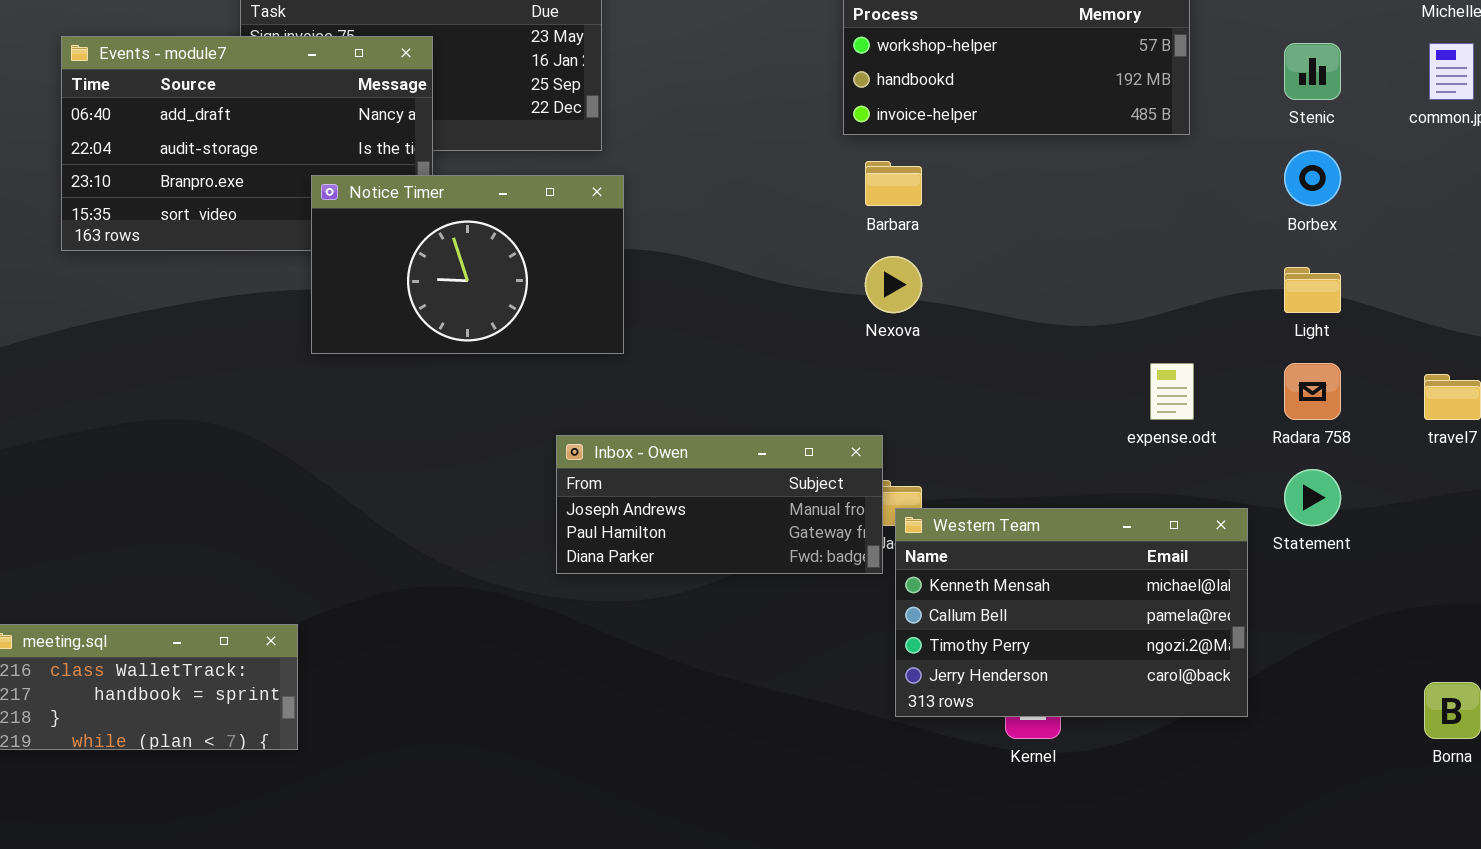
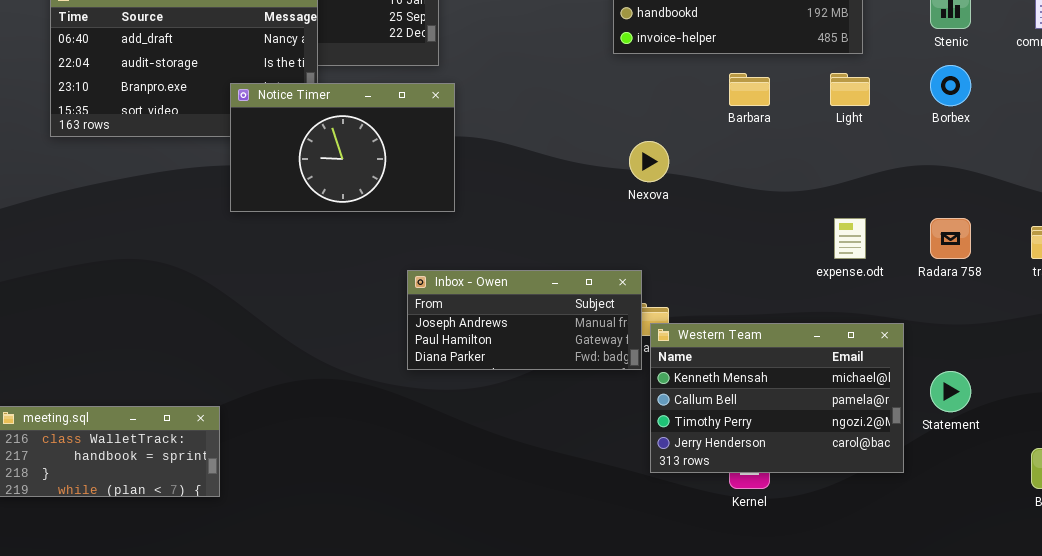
Barbara: [865,161,922,206] -> [729,73,770,106], moved
Light: [1284,267,1341,313] -> [830,73,870,106], moved
Statement: [1284,469,1341,526] -> [930,371,971,412], moved

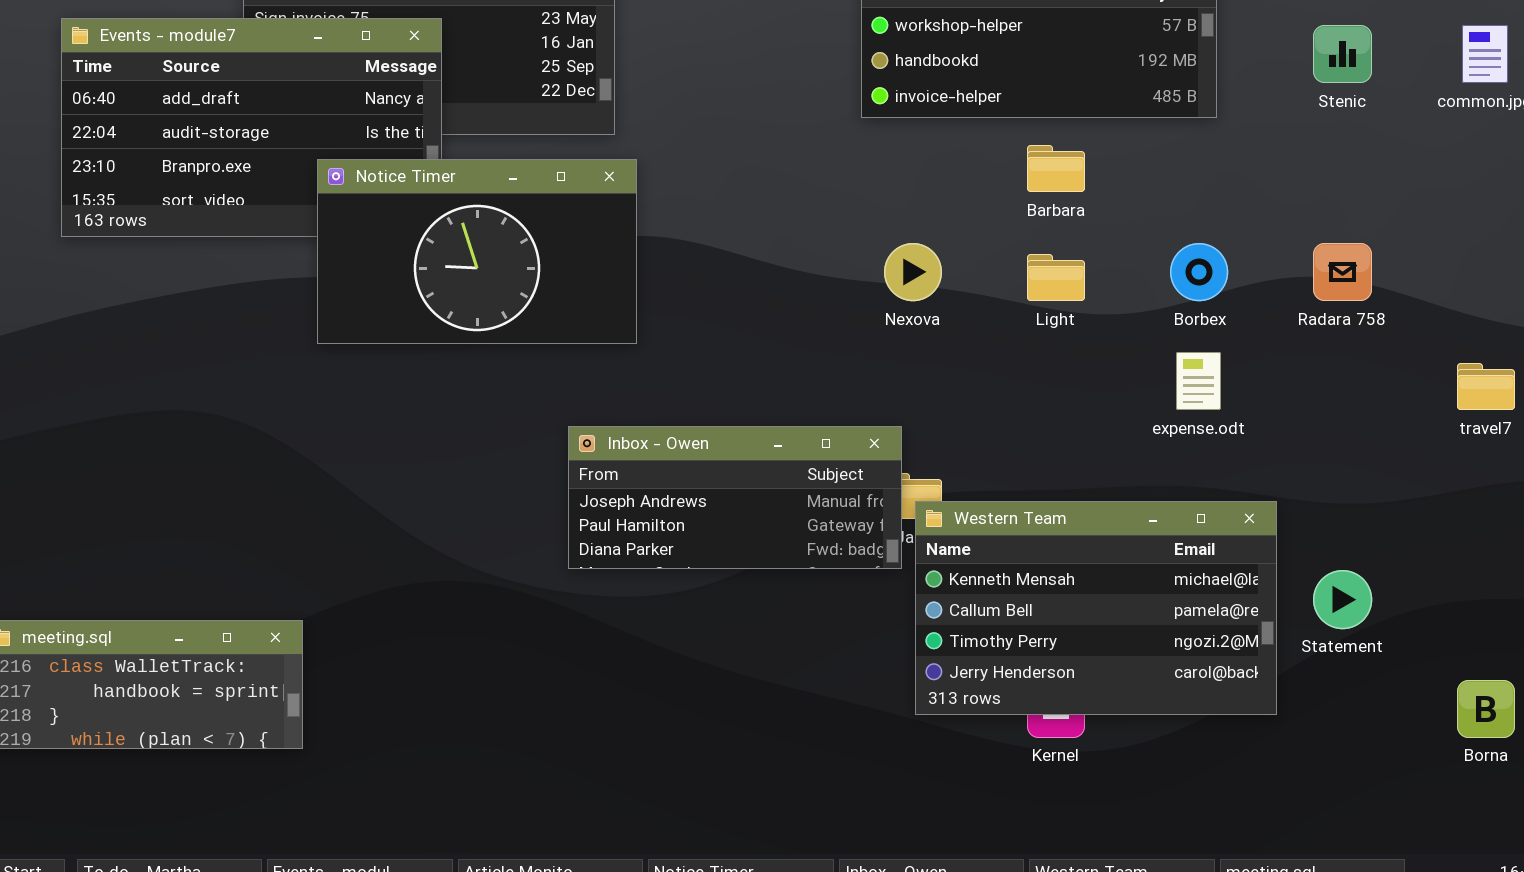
Borbex: [930,65,971,106] -> [1170,243,1228,301], moved
Light: [830,73,870,106] -> [1027,254,1085,301], moved
Radara 758: [930,218,971,259] -> [1313,243,1372,301], moved

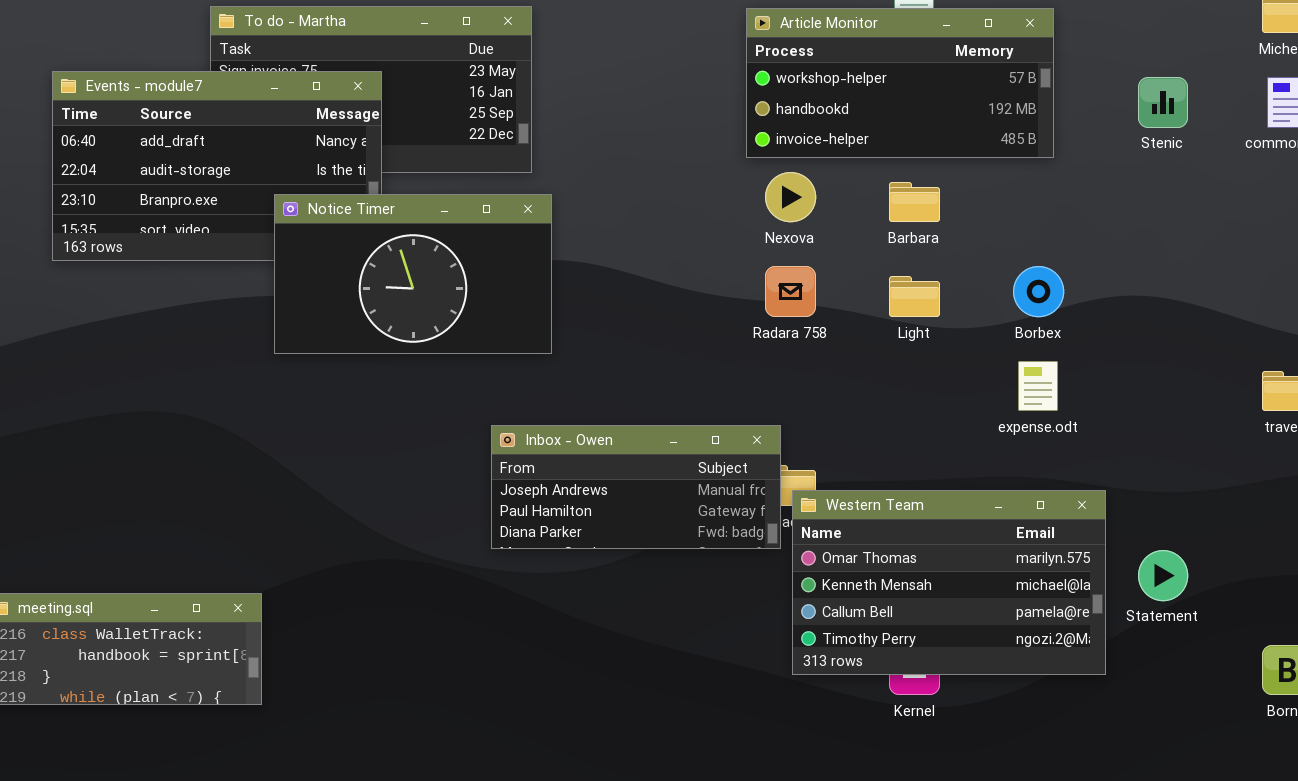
Nexova: [884,243,942,301] -> [765,172,816,222], moved
Radara 758: [1313,243,1372,301] -> [765,266,816,317], moved
Western Team: [915,501,1277,715] -> [792,490,1106,675], scrolled up 1 row

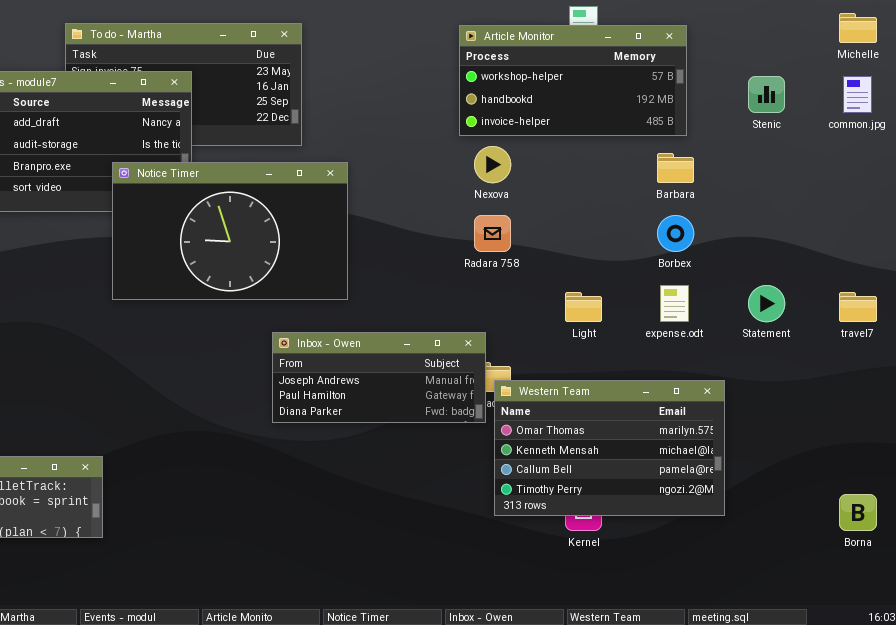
Barbara: [889,182,940,222] -> [657,153,694,183], moved
Notice Timer: [274,194,552,354] -> [112,162,348,300], resized
Light: [889,276,940,317] -> [565,292,602,322], moved
Statement: [1138,550,1188,601] -> [748,285,785,322], moved

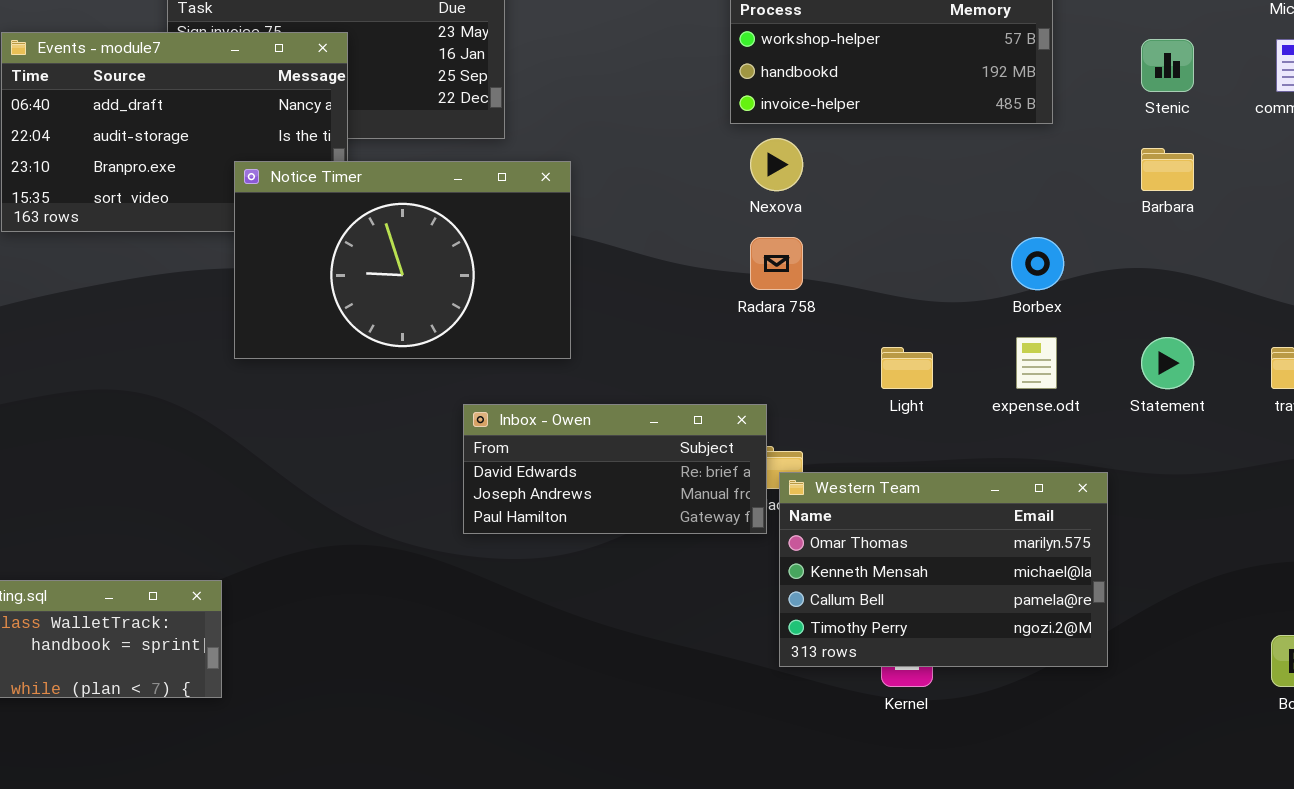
Barbara: [657,153,694,183] -> [1141,148,1194,191], moved
Inbox - Owen: [272,332,486,423] -> [463,404,767,534], scrolled up 1 row

